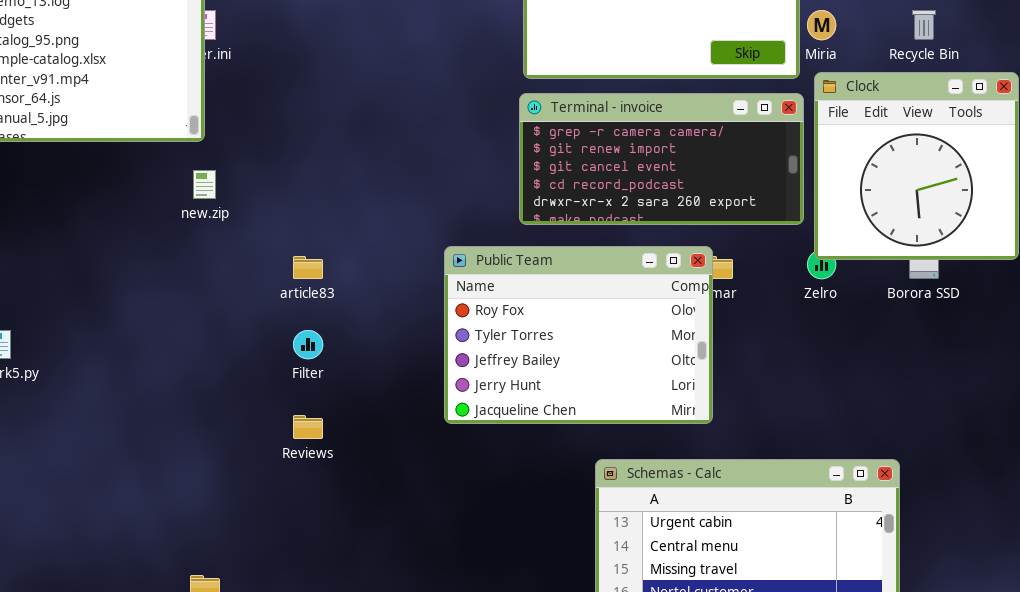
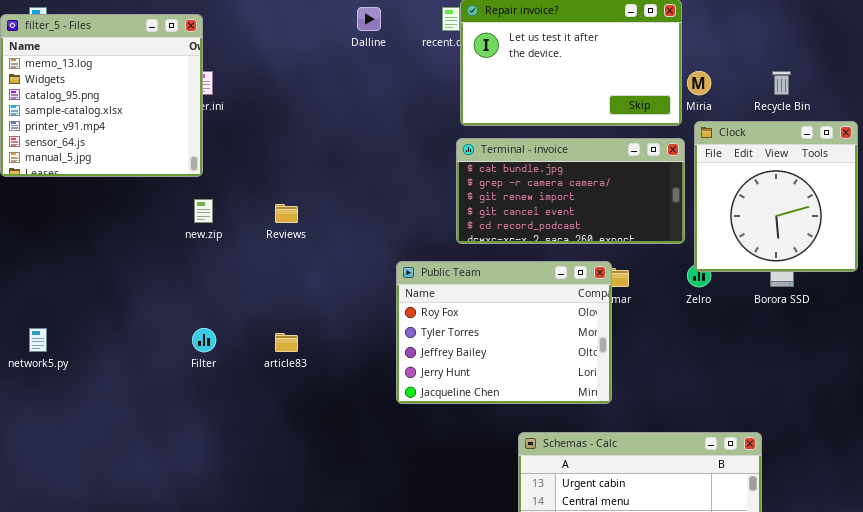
Terminal - invoice: [519,93,804,225] -> [456,138,685,244], scrolled up 1 row
article83: [293,256,323,279] -> [275,333,298,352], moved
Filter: [293,330,323,359] -> [192,328,216,352], moved
Reviews: [293,415,323,439] -> [275,204,298,223], moved

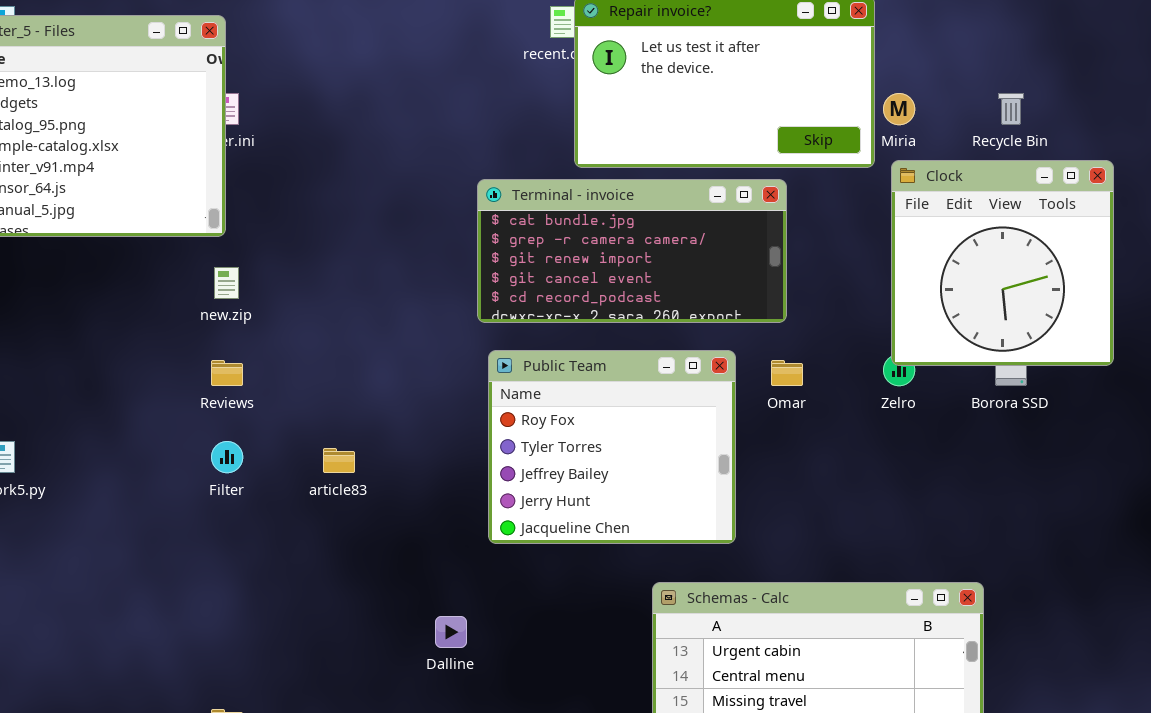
Dalline: [357,7,381,31] -> [435,616,467,648], moved
Terminal - invoice: [456,138,685,244] -> [477,179,787,323], moved
Reviews: [275,204,298,223] -> [211,360,243,386], moved
Public Team: [396,261,612,404] -> [488,350,736,544], resized

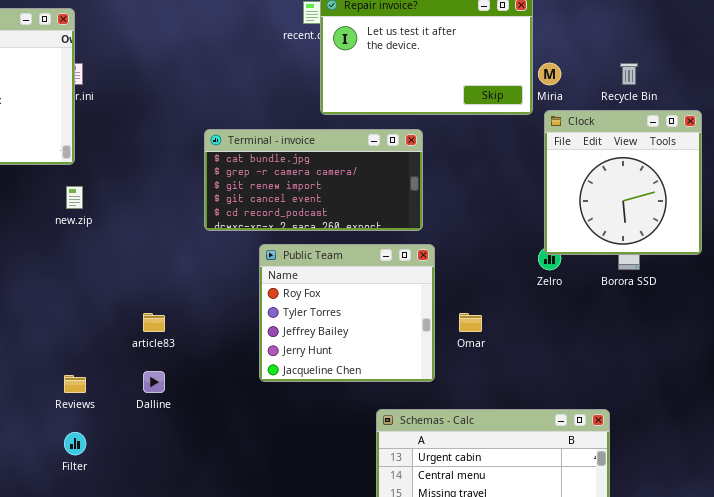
Terminal - invoice: [477,179,787,323] -> [204,129,423,231], moved
Reviews: [211,360,243,386] -> [64,375,86,393], moved
Omar: [771,360,803,386] -> [459,313,482,332], moved
Filter: [211,441,243,473] -> [64,432,86,455], moved
Dalline: [435,616,467,648] -> [143,371,165,393], moved

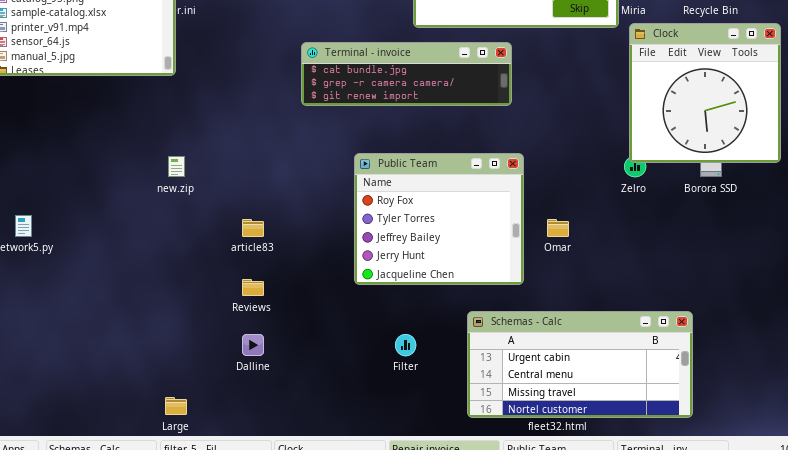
Terminal - invoice: [204,129,423,231] -> [301,42,512,106], resized
new.zip: [66,186,83,209] -> [168,156,185,177], moved
Dalline: [143,371,165,393] -> [242,334,264,356], moved
Reviews: [64,375,86,393] -> [242,279,264,296], moved
Filter: [64,432,86,455] -> [395,334,416,356], moved

